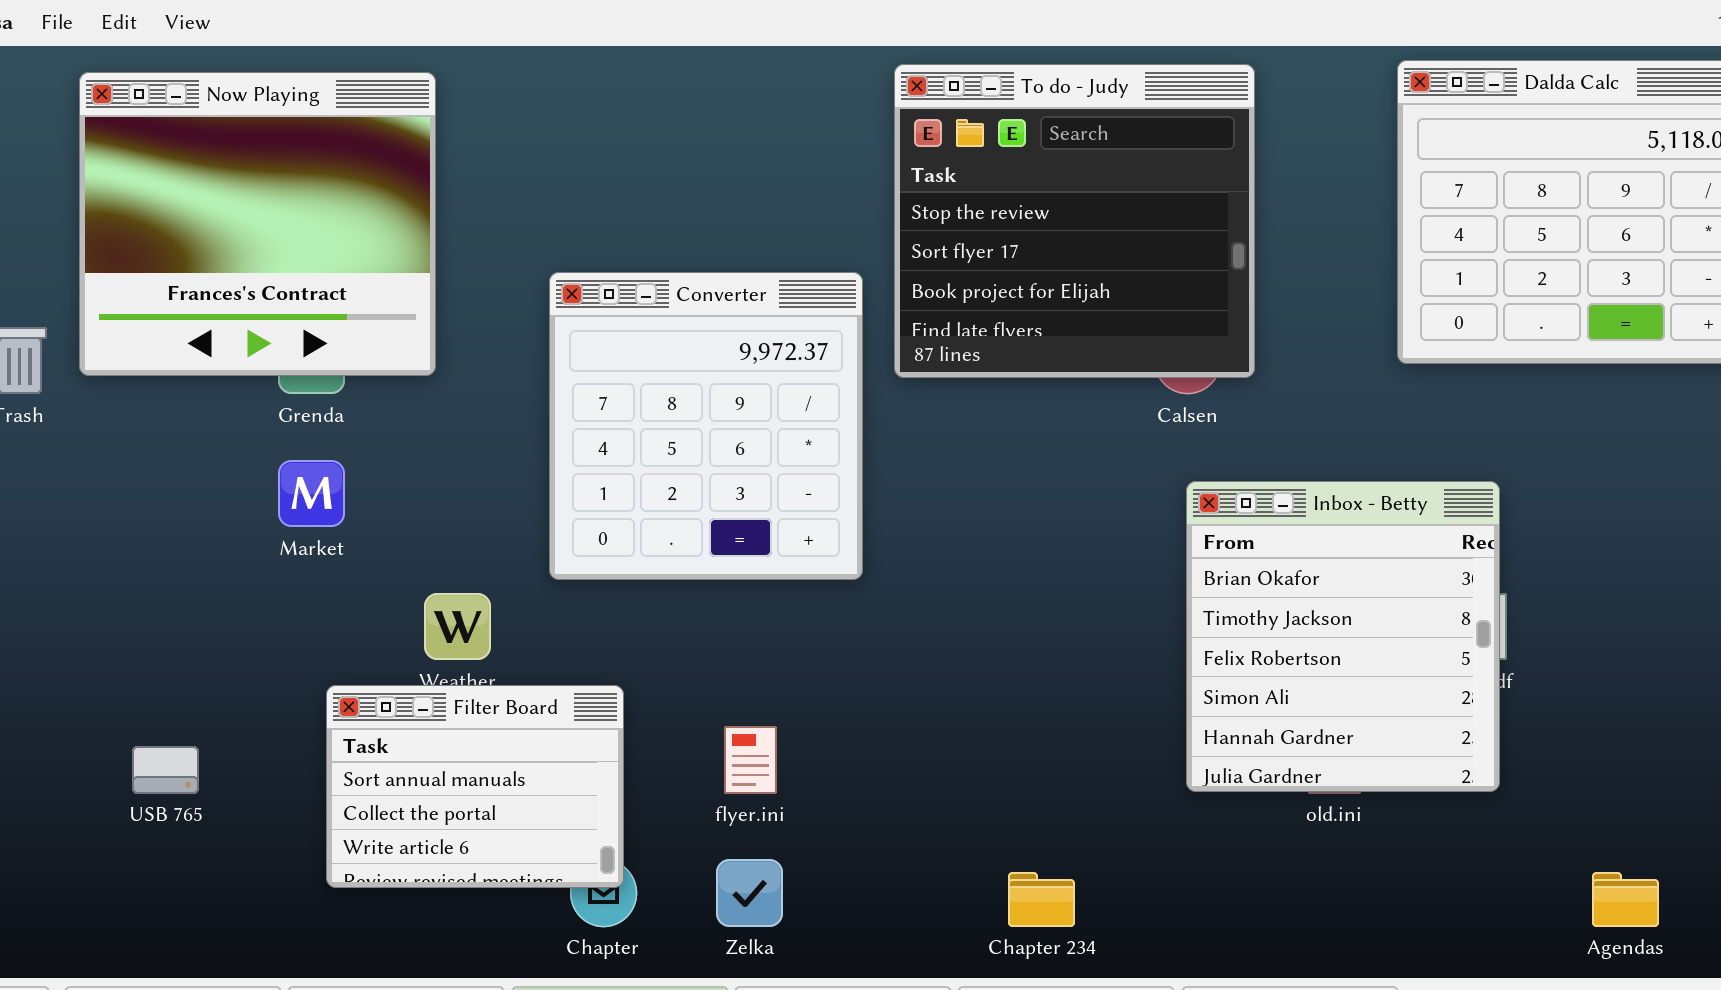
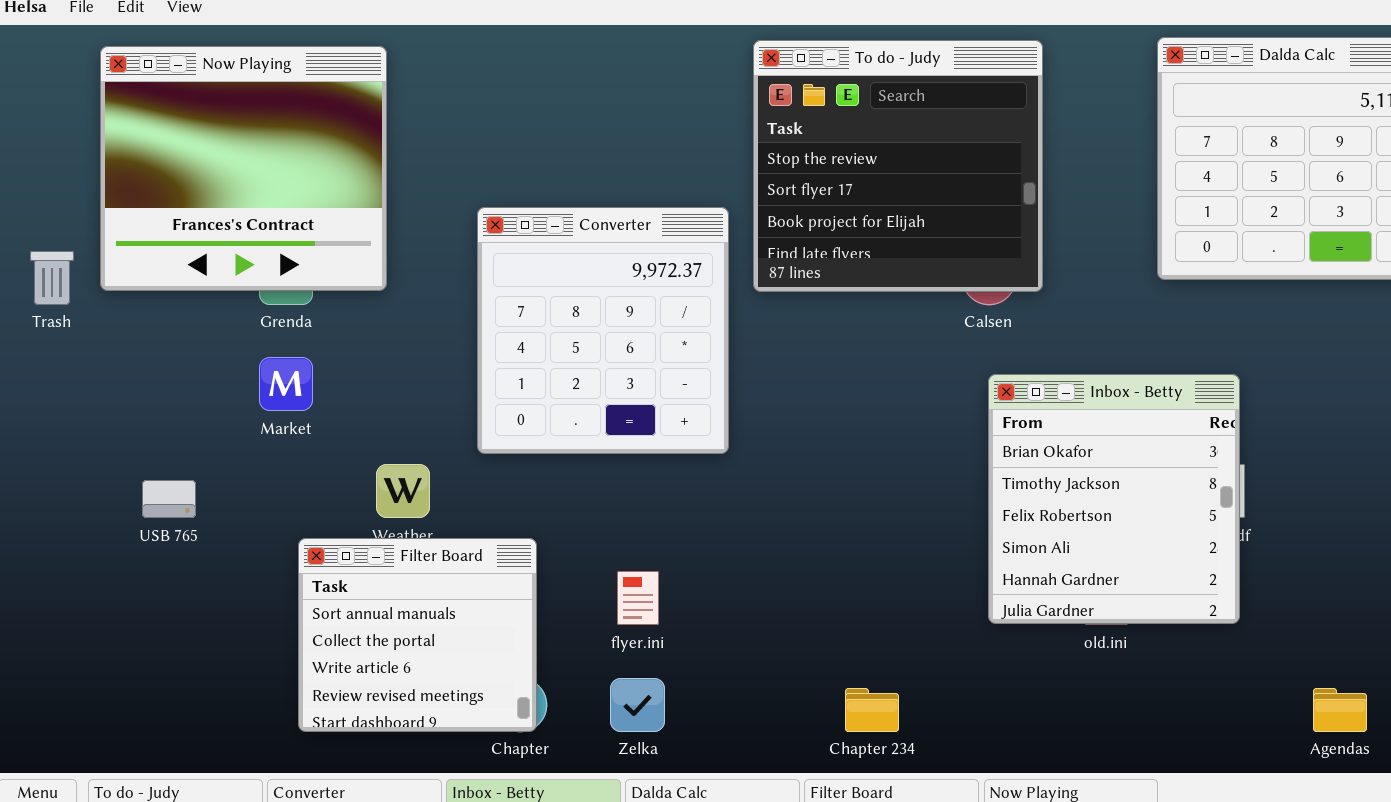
Filter Board: [326,685,624,888] -> [298,538,537,732], resized
USB 765: [132,746,199,794] -> [142,480,196,518], moved

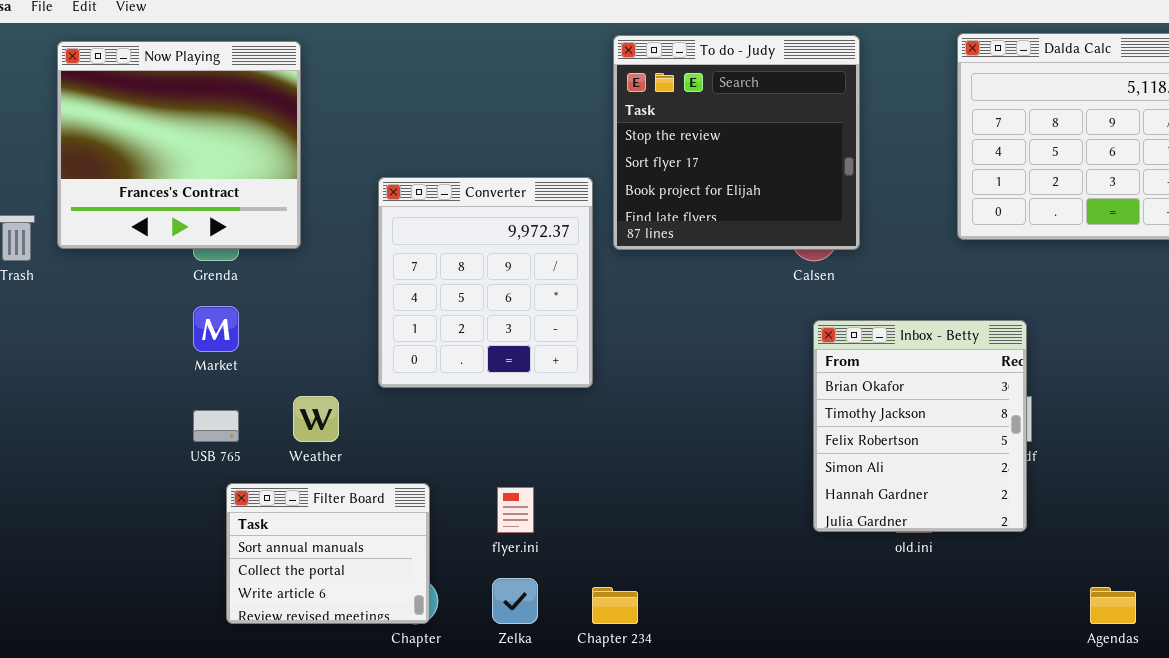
USB 765: [142,480,196,518] -> [193,410,239,442], moved
Filter Board: [298,538,537,732] -> [226,483,430,624], resized
Chapter 234: [845,688,899,732] -> [592,587,638,624], moved

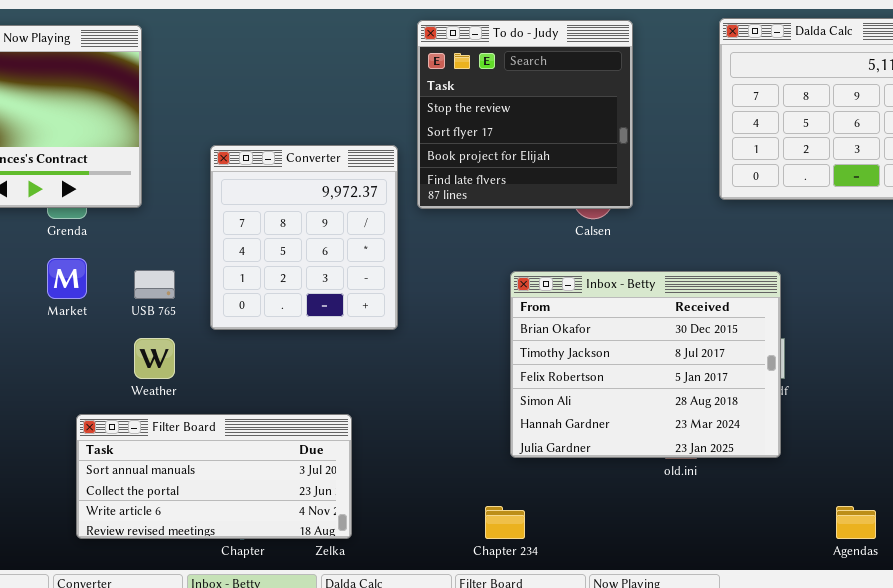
Inbox - Betty: [813,320,1027,532] -> [510,271,781,458], resized
USB 765: [193,410,239,442] -> [134,270,175,299], moved
Filter Board: [226,483,430,624] -> [76,414,352,539], resized
Chapter 234: [592,587,638,624] -> [485,506,525,539], moved

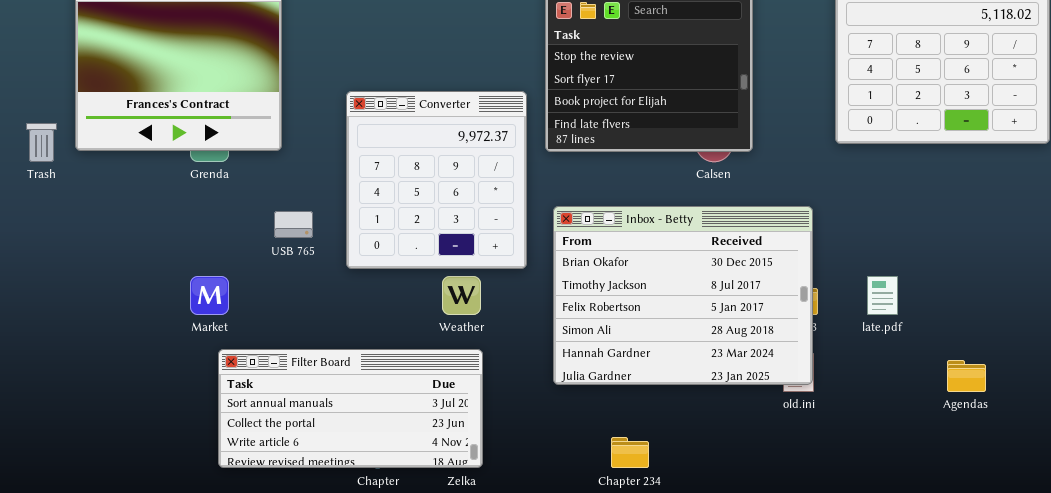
Market: [47,258,87,299] -> [190,276,229,315], moved
Inbox - Betty: [510,271,781,458] -> [553,206,813,385], moved
Weather: [134,338,175,379] -> [442,276,481,315], moved
Agendas: [836,506,876,539] -> [947,360,986,392], moved

